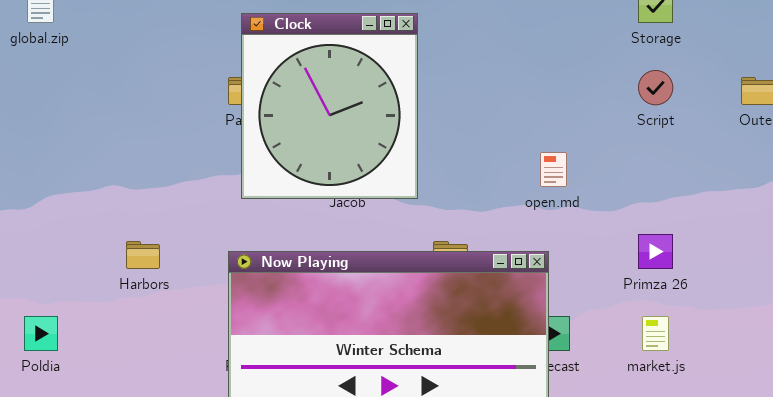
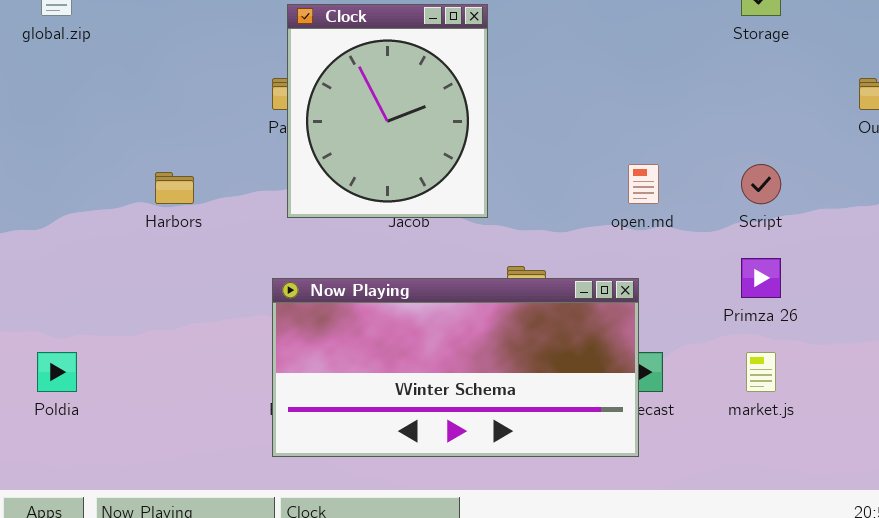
Script: [638,70,673,105] -> [741,164,781,204], moved
Harbors: [126,241,160,269] -> [155,172,194,204], moved

